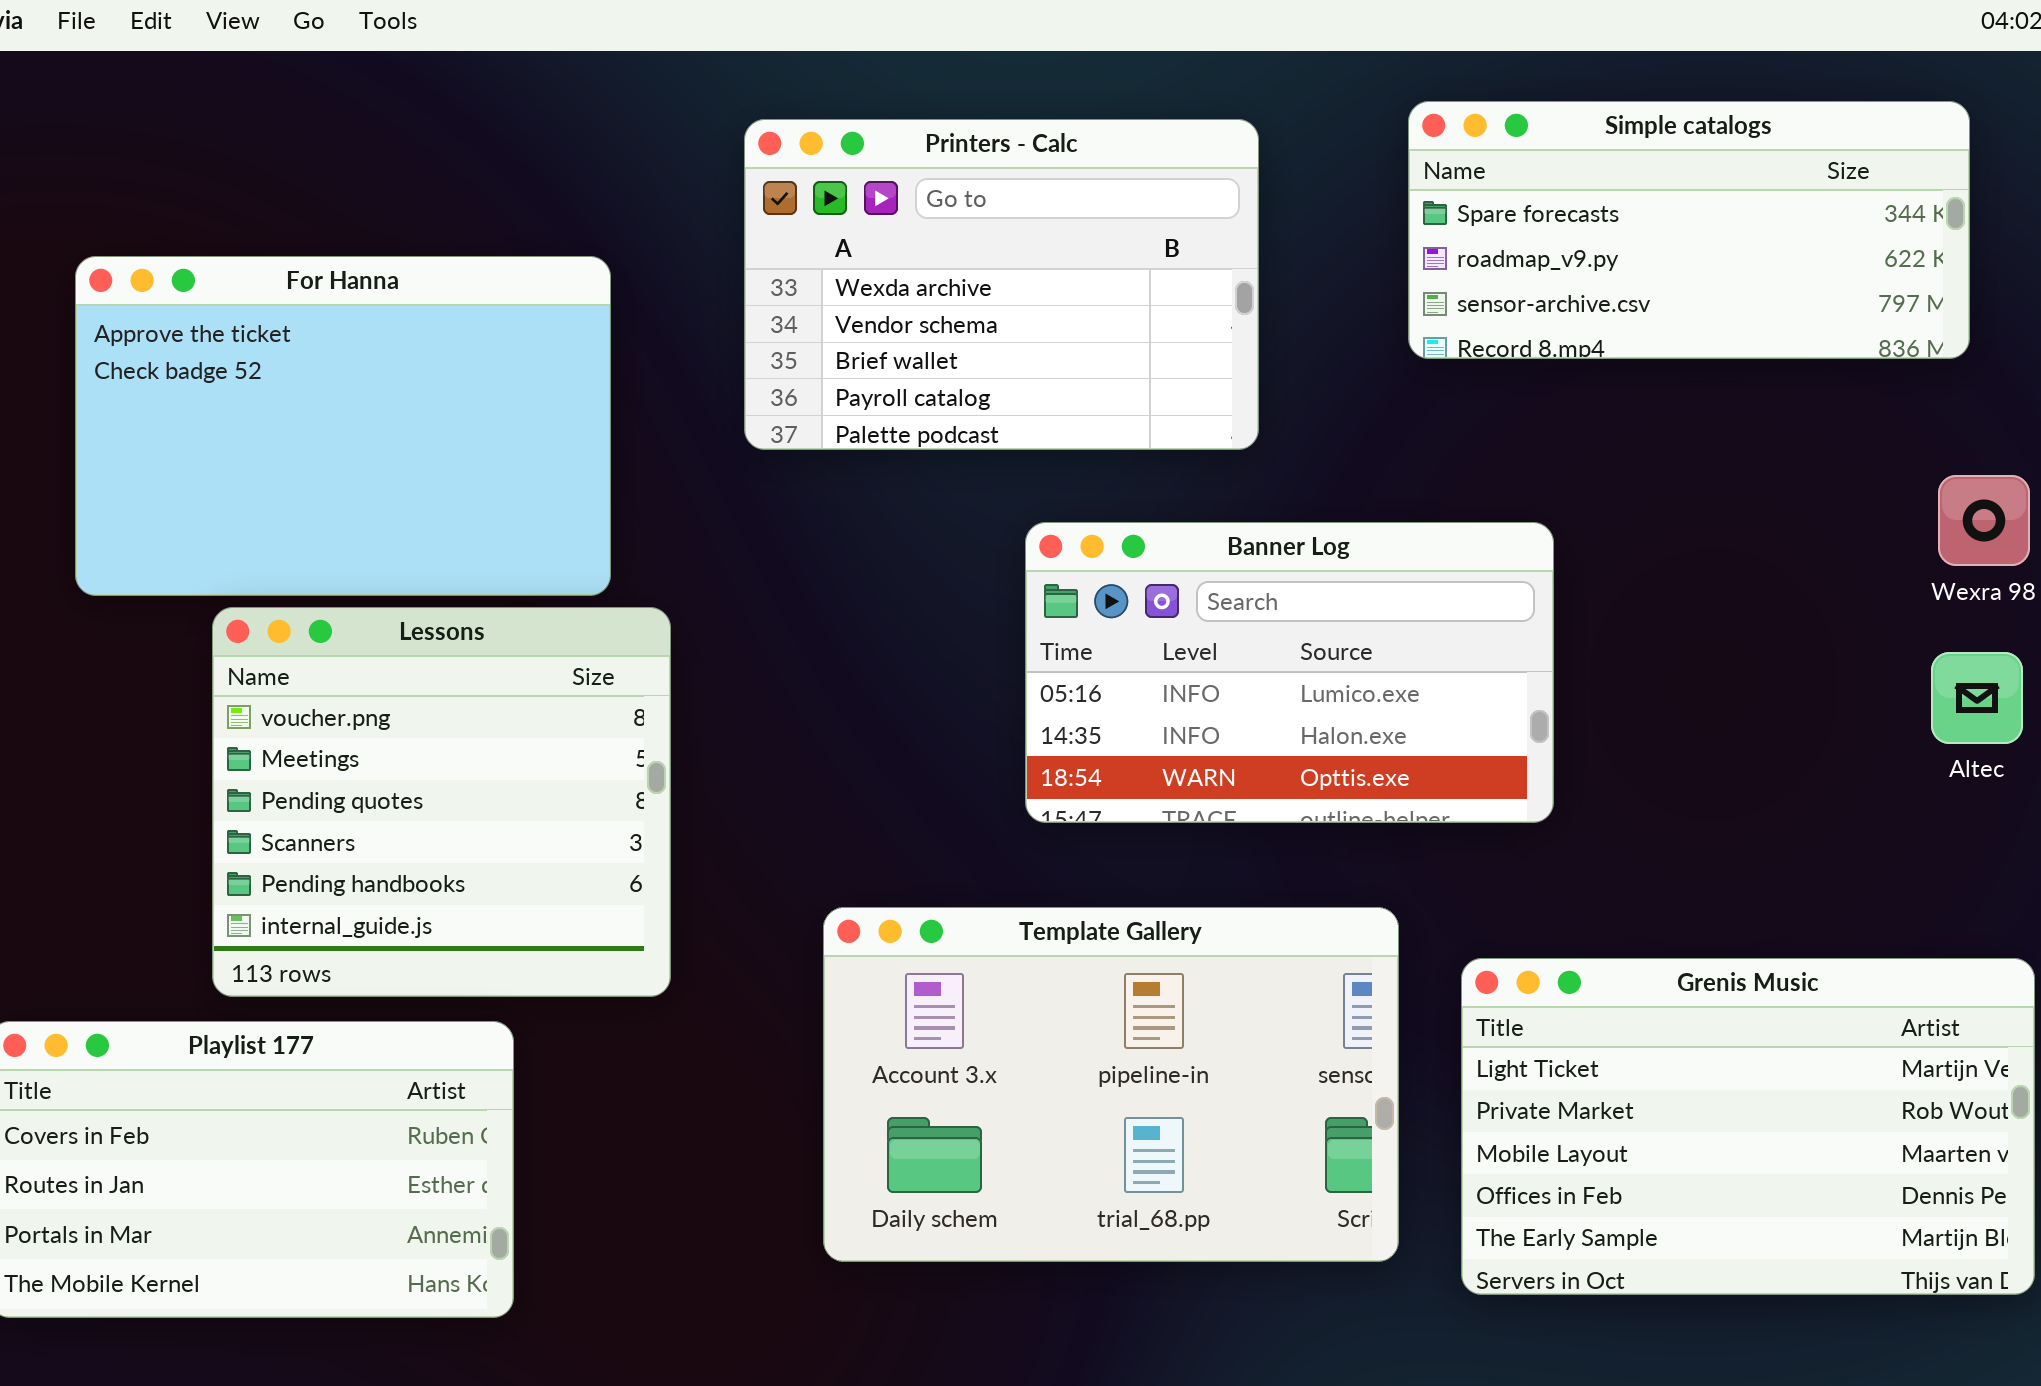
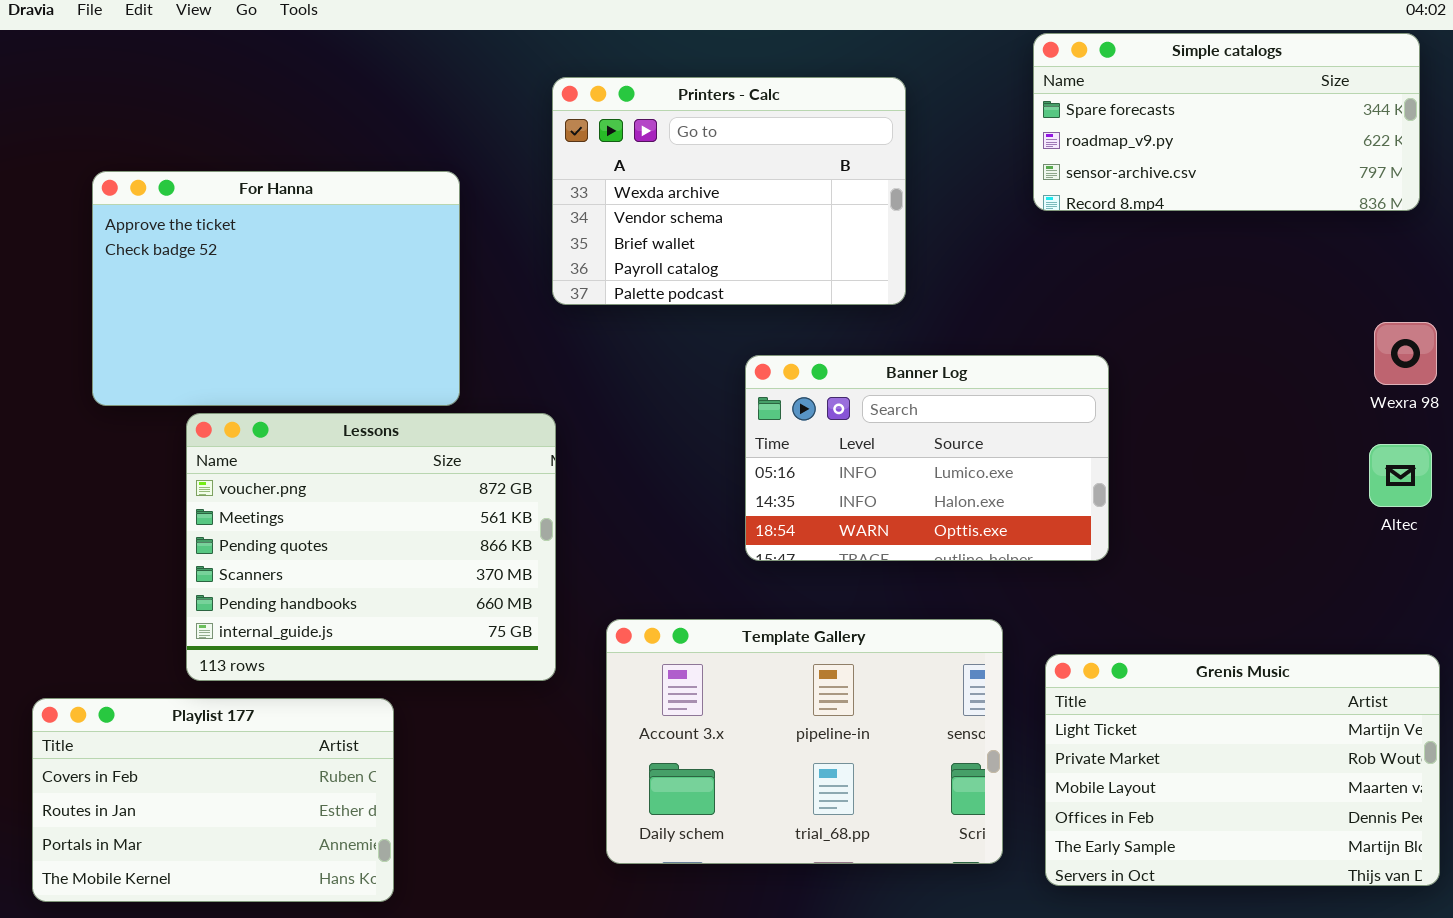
Simple catalogs: [1408,101,1970,359] -> [1033,33,1420,211], moved
Lessons: [212,607,671,997] -> [186,413,556,681], resized

